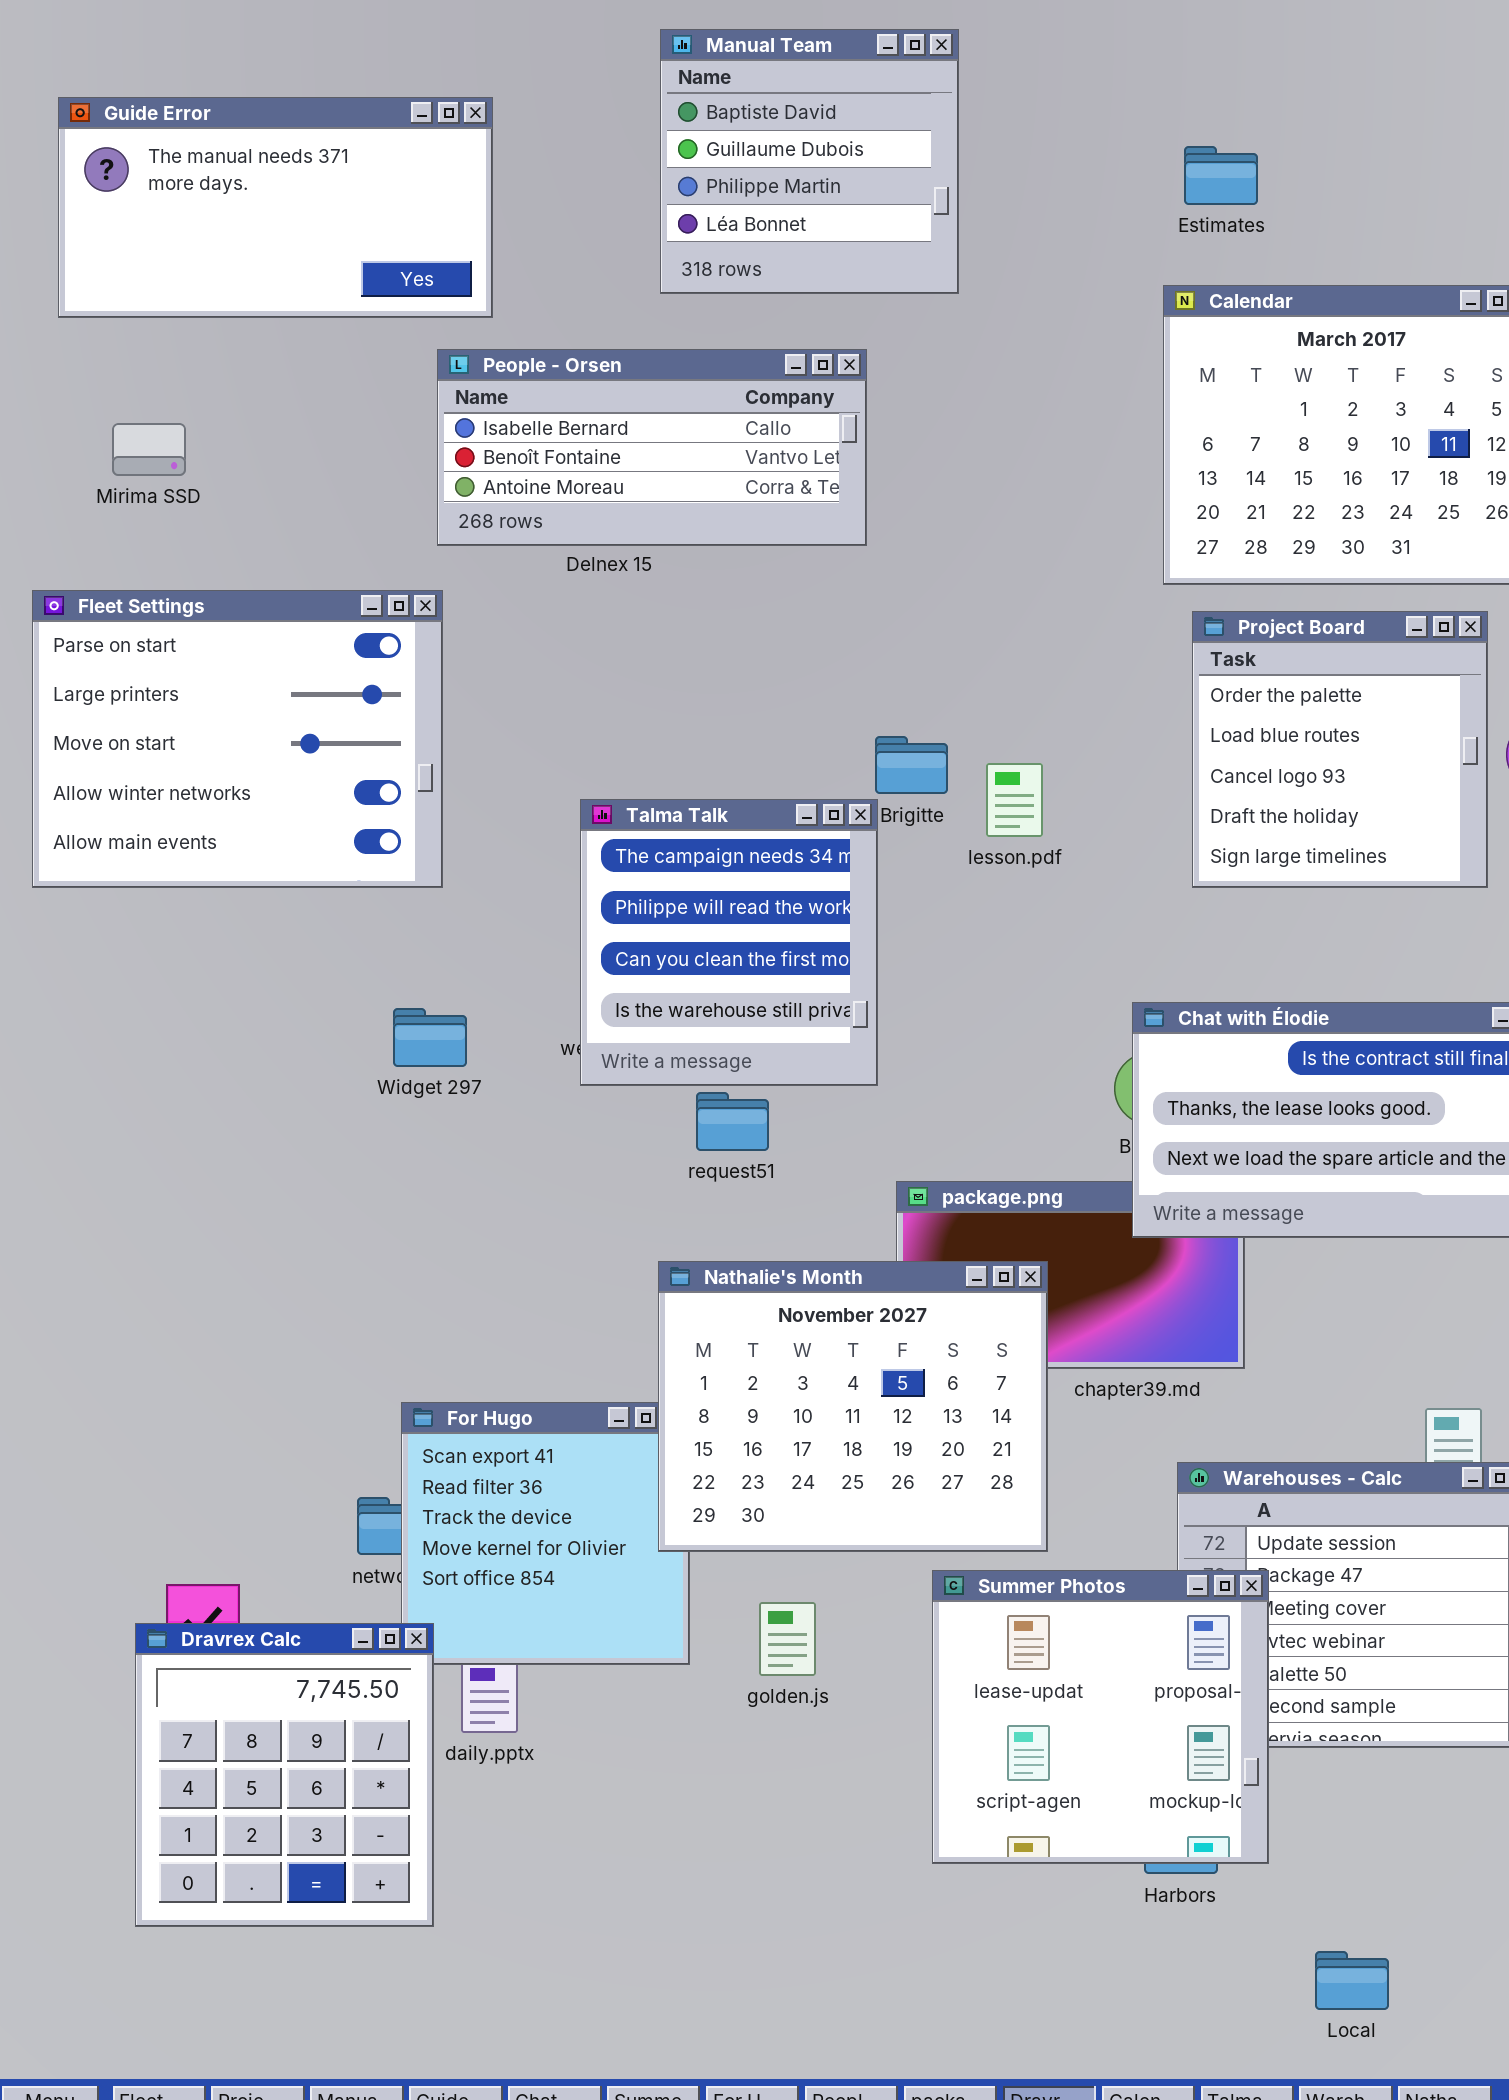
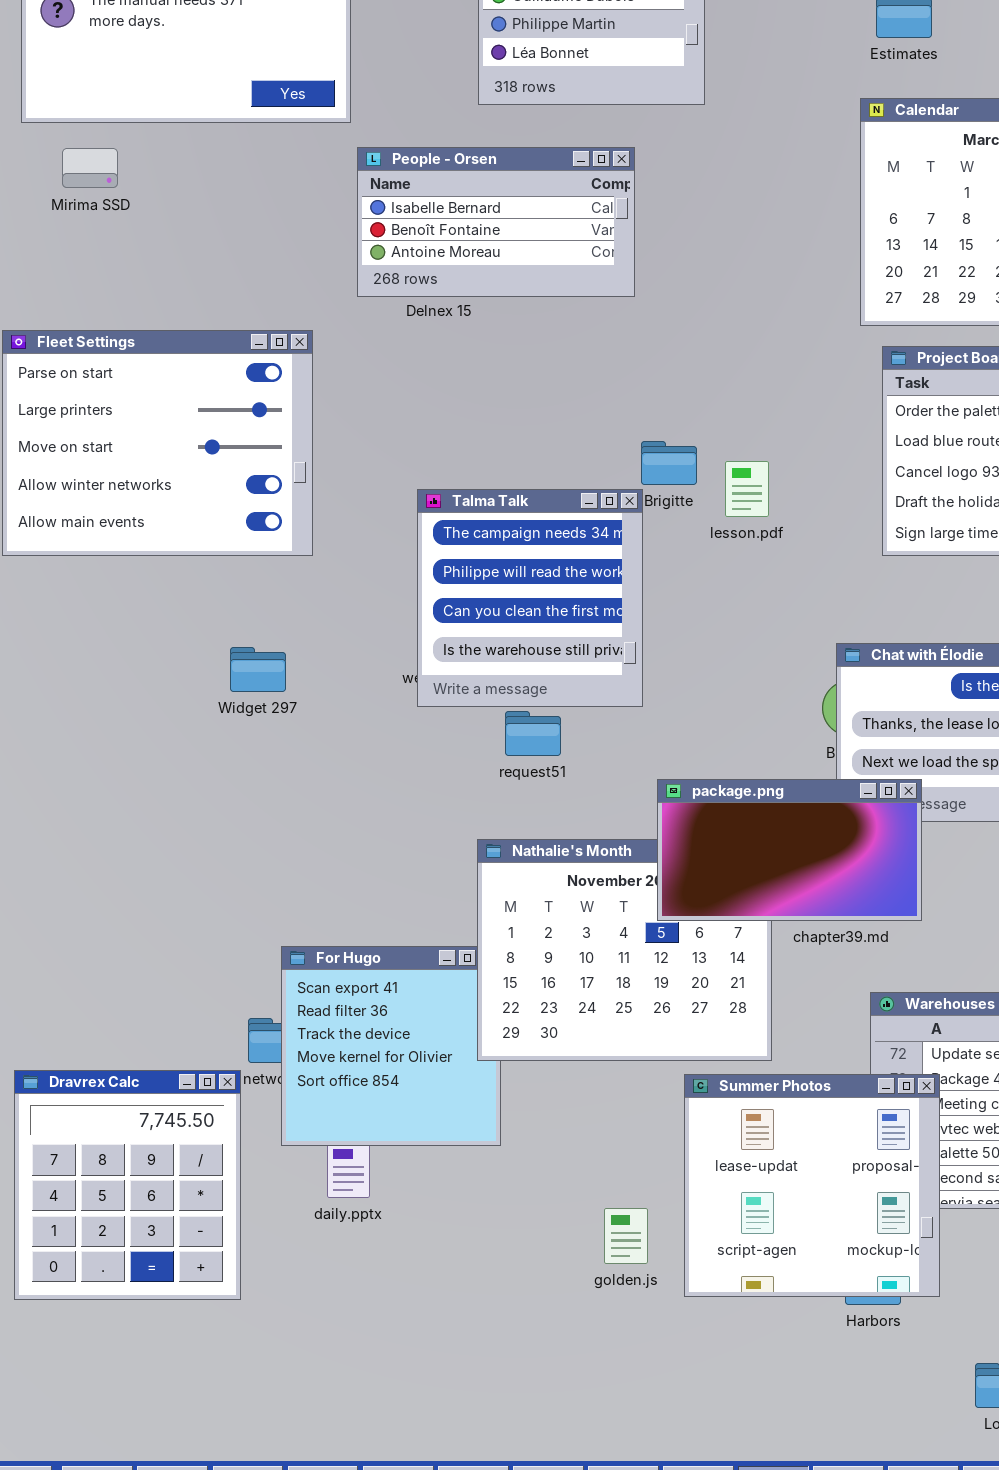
People - Orsen: [437,349,867,546] -> [357,147,635,297], resized
Mirima SSD: [112,423,186,476] -> [62,148,118,188], moved
Widget 297: [393,1008,467,1067] -> [230,647,286,692], moved
package.png: [896,1181,1245,1369] -> [657,779,922,921], raised
golden.js: [759,1602,816,1676] -> [604,1208,648,1264], moved
Dravrex Calc: [135,1623,434,1927] -> [14,1070,241,1300], moved

